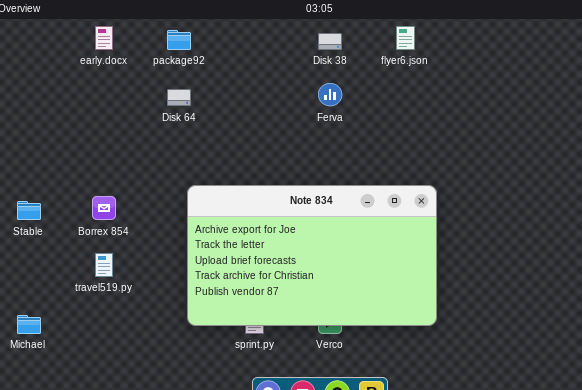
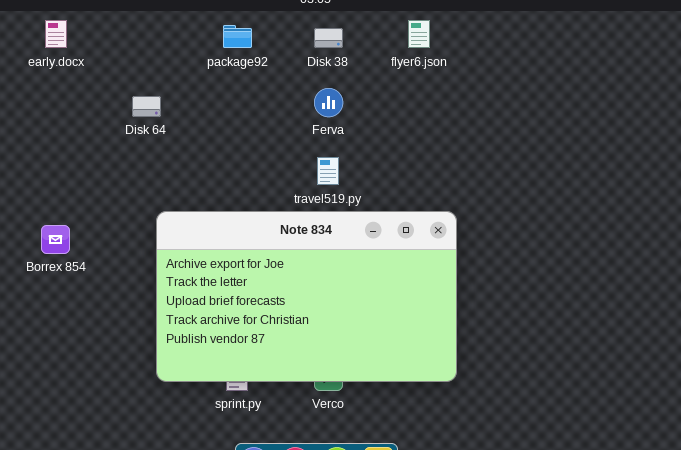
package92: [167,30,191,50] -> [223,25,252,48], moved
travel519.py: [95,253,113,277] -> [317,157,339,185], moved

